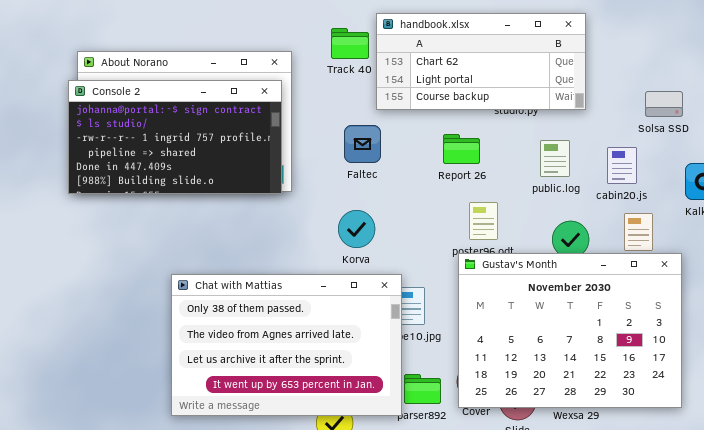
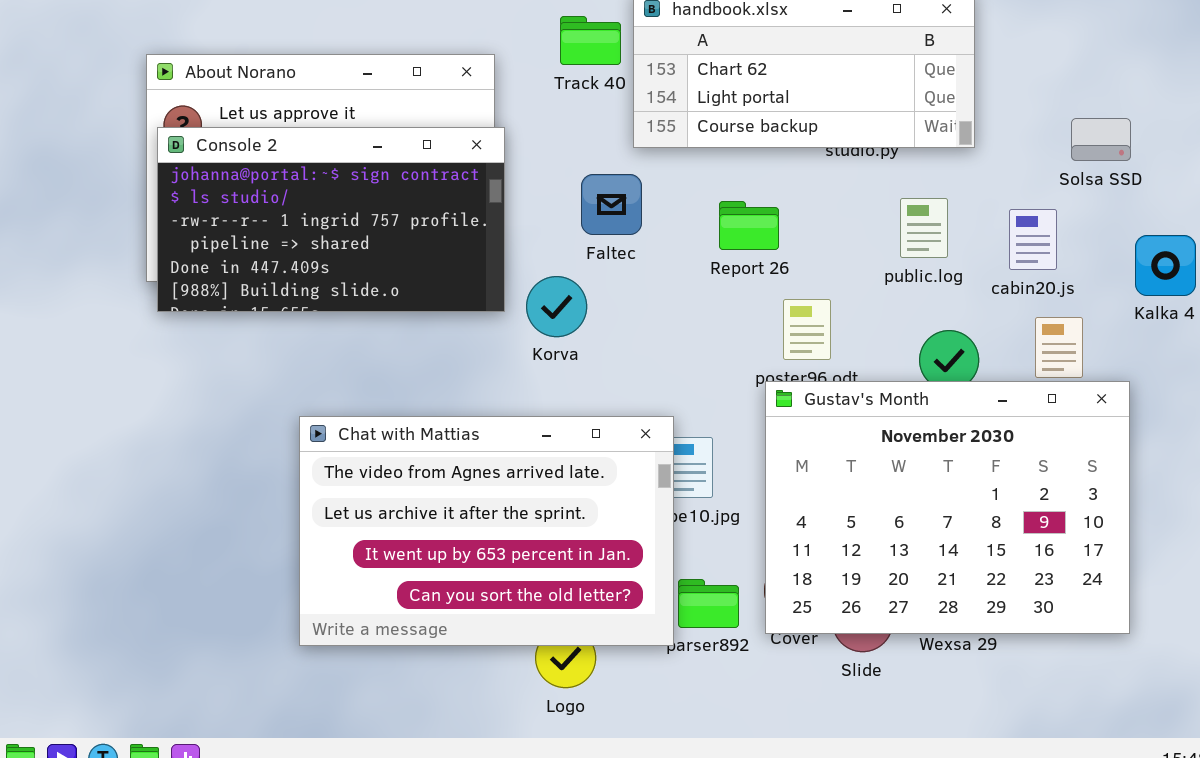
Console 2: [68,80,282,194] -> [157,127,505,312], moved
Report 26: [443,134,480,164] -> [719,201,779,250], moved
Korva: [338,210,375,248] -> [526,276,587,337], moved
Chat with Mattias: [171,274,402,416] -> [299,416,674,646], scrolled down 1 row

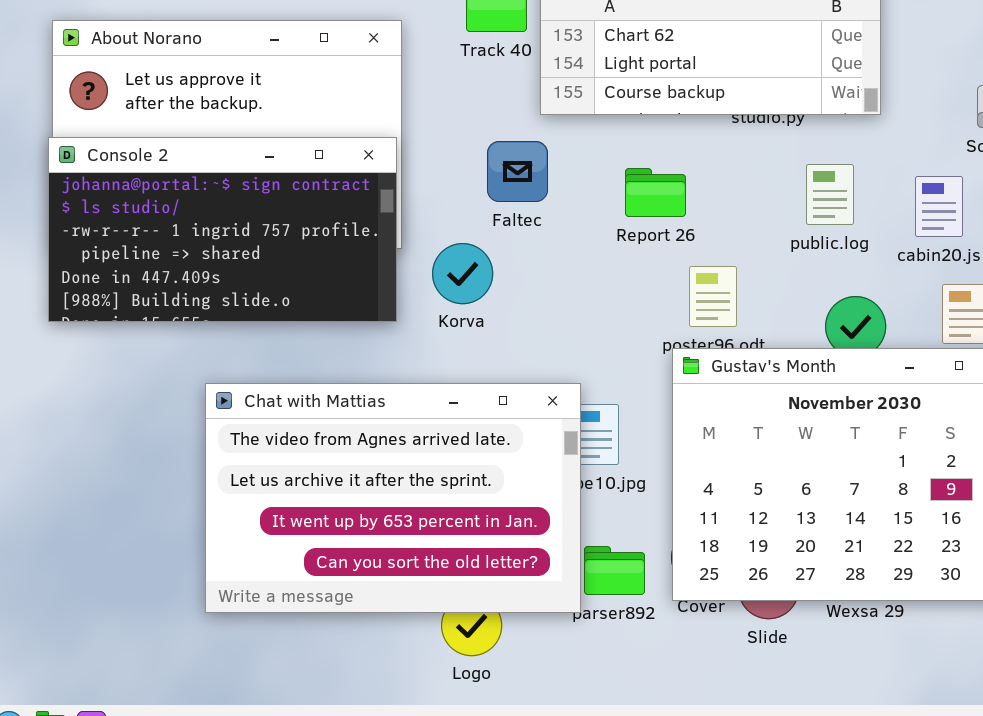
Console 2: [157,127,505,312] -> [48,137,397,322], moved

